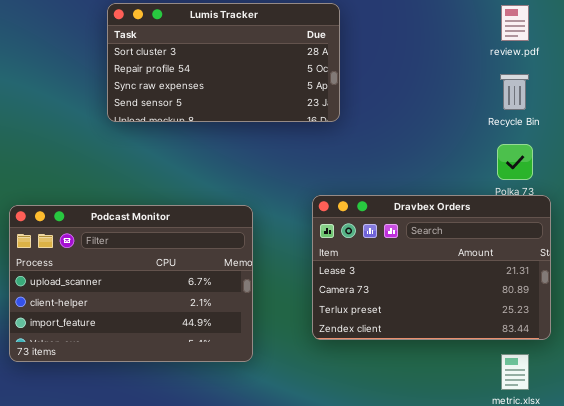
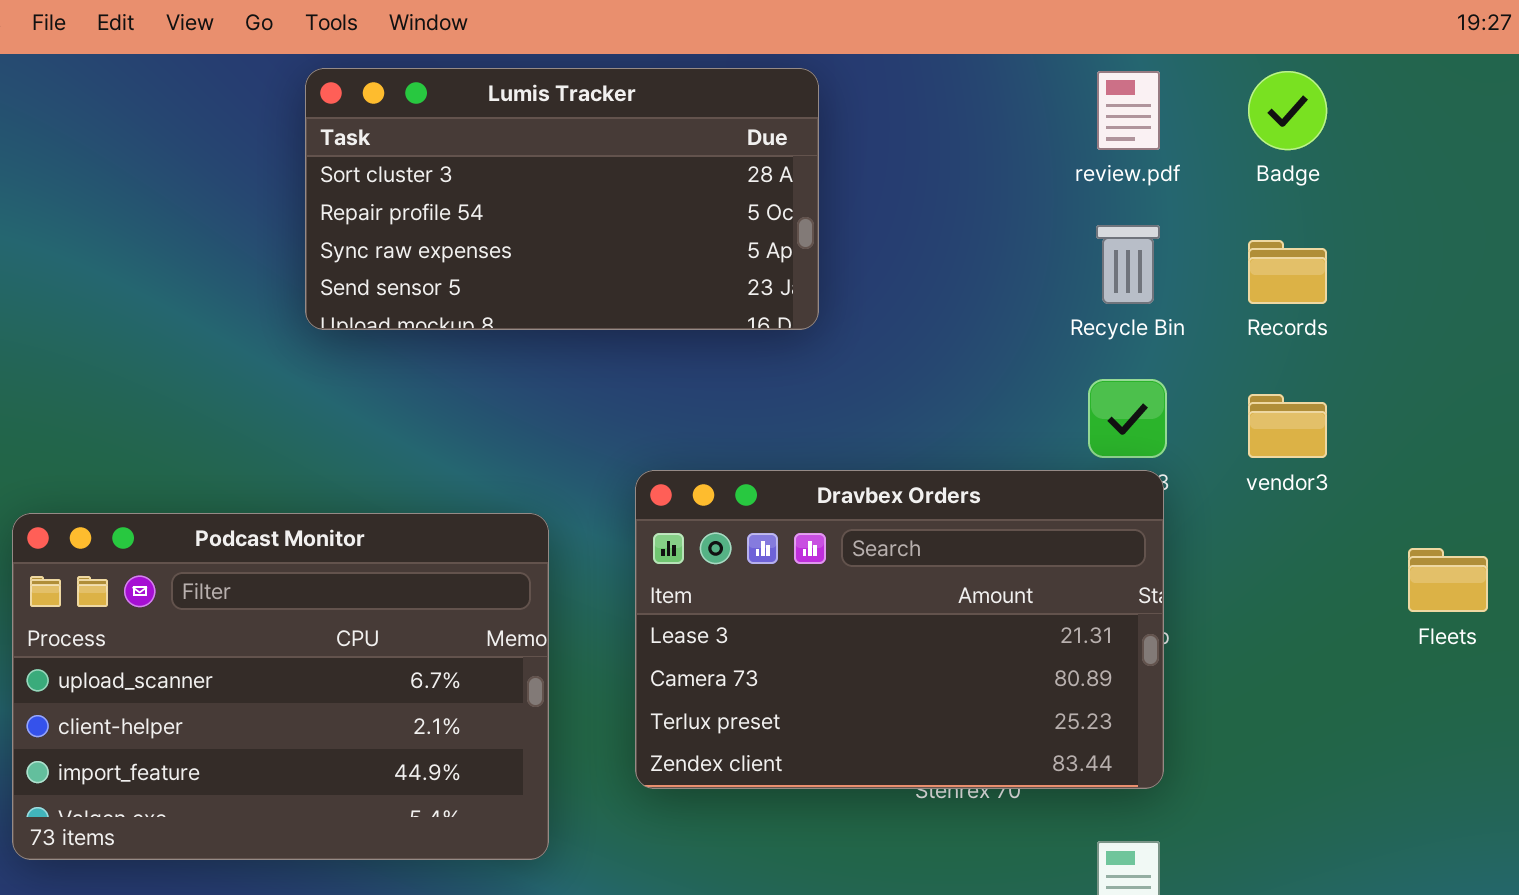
Lumis Tracker: [107,3,340,122] -> [305,68,819,330], moved
Dravbex Orders: [312,195,551,340] -> [635,470,1164,789], moved

